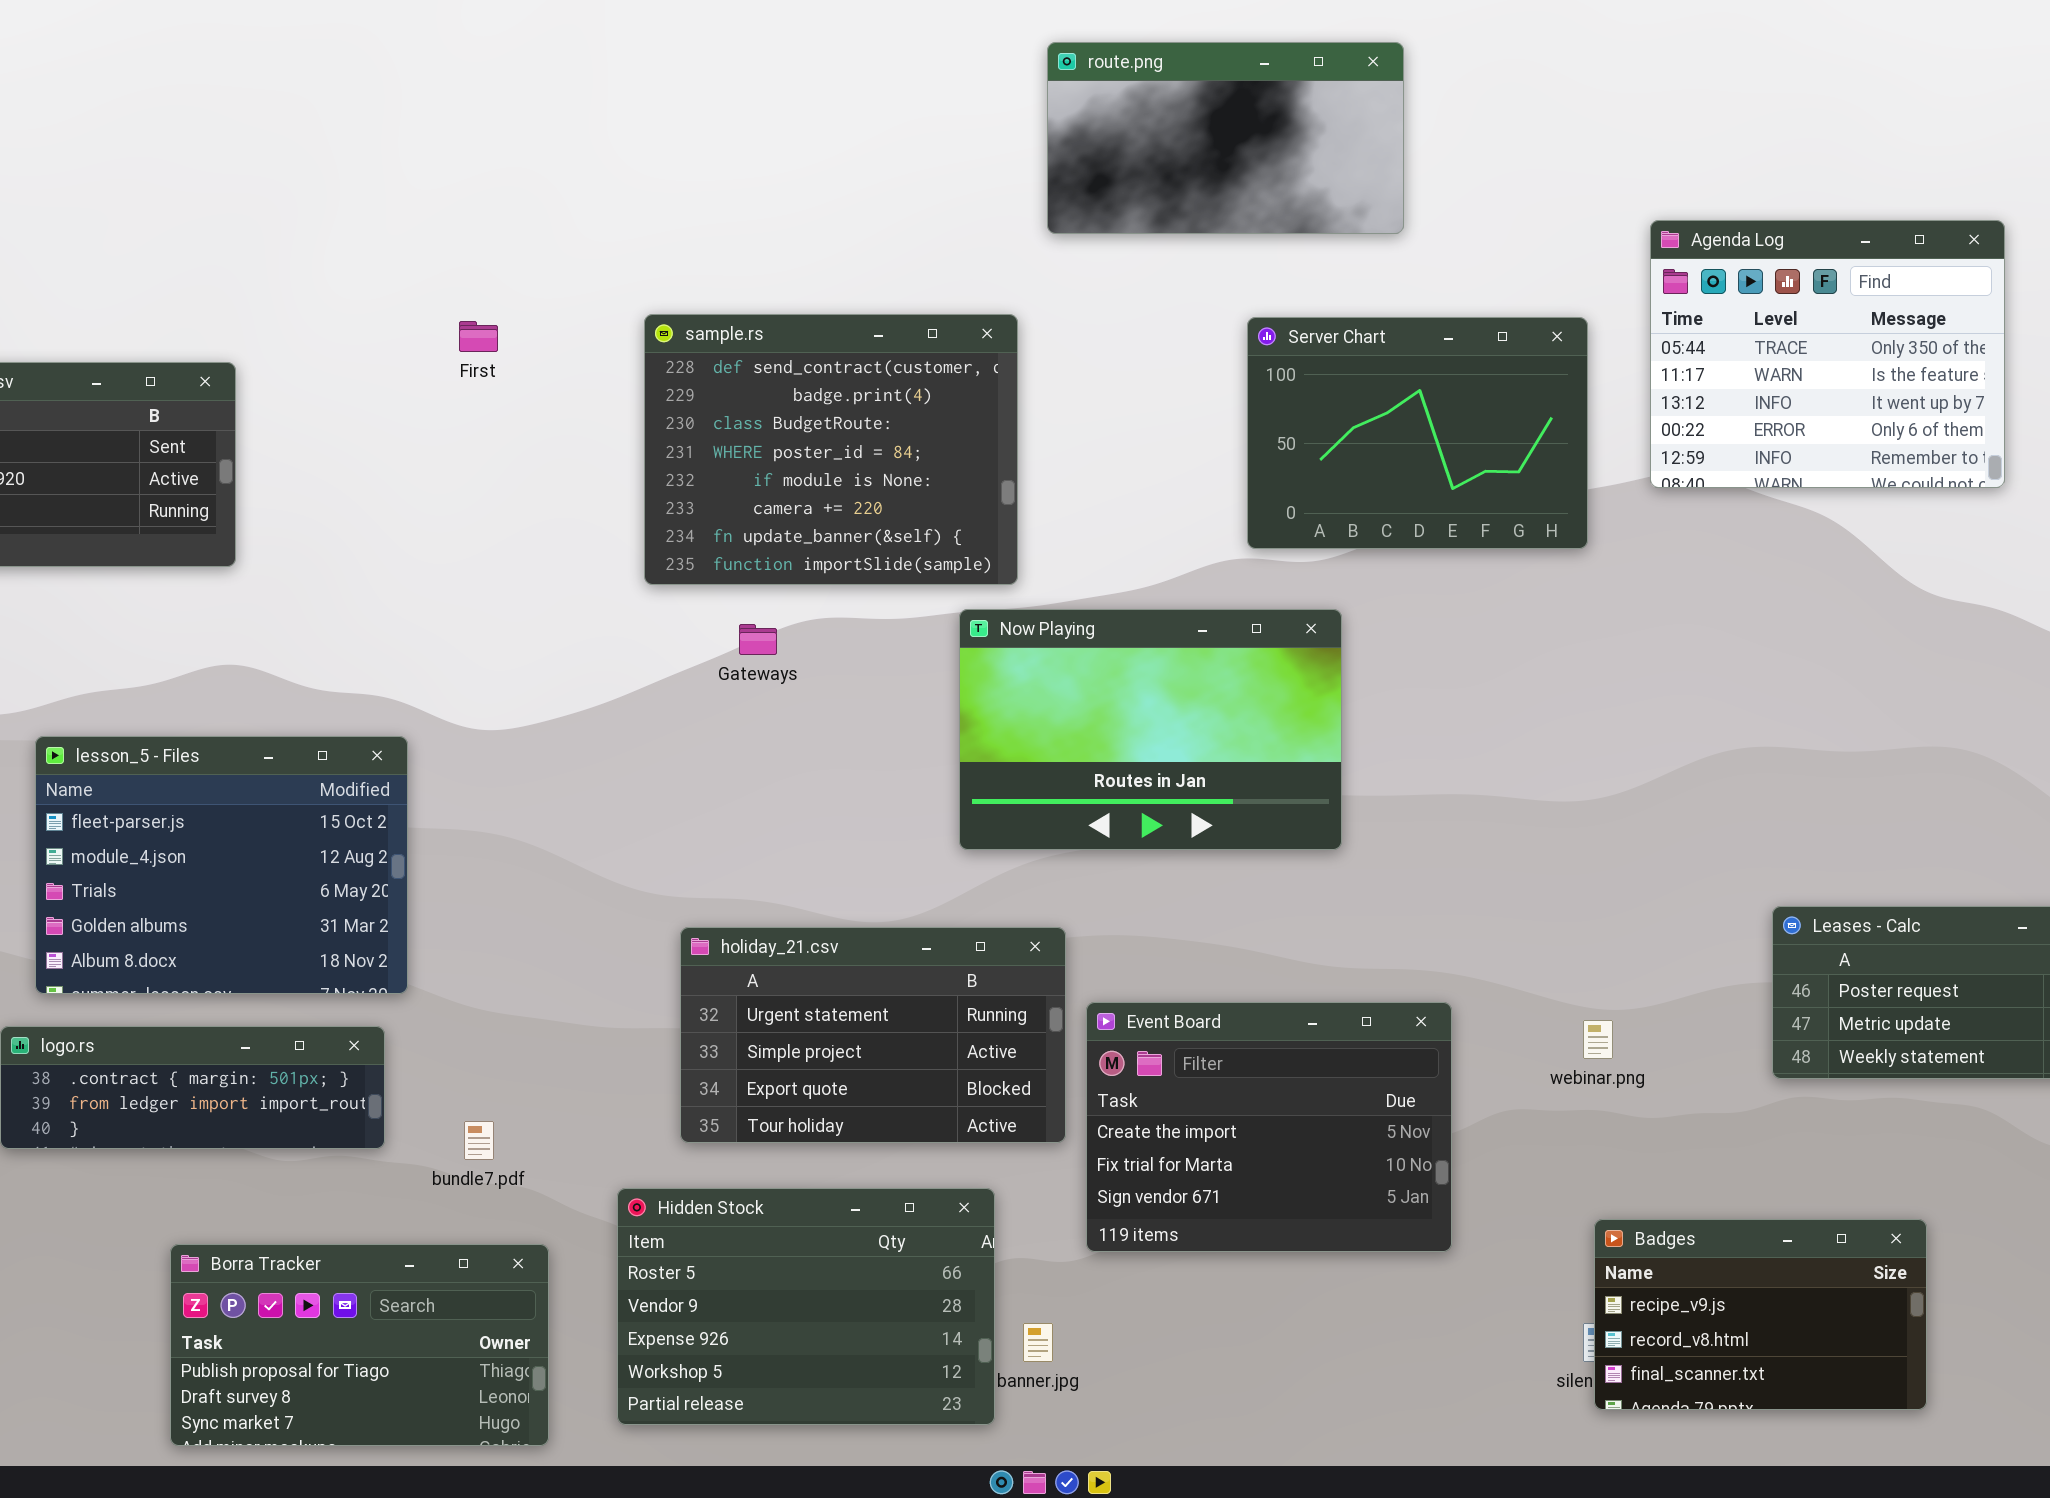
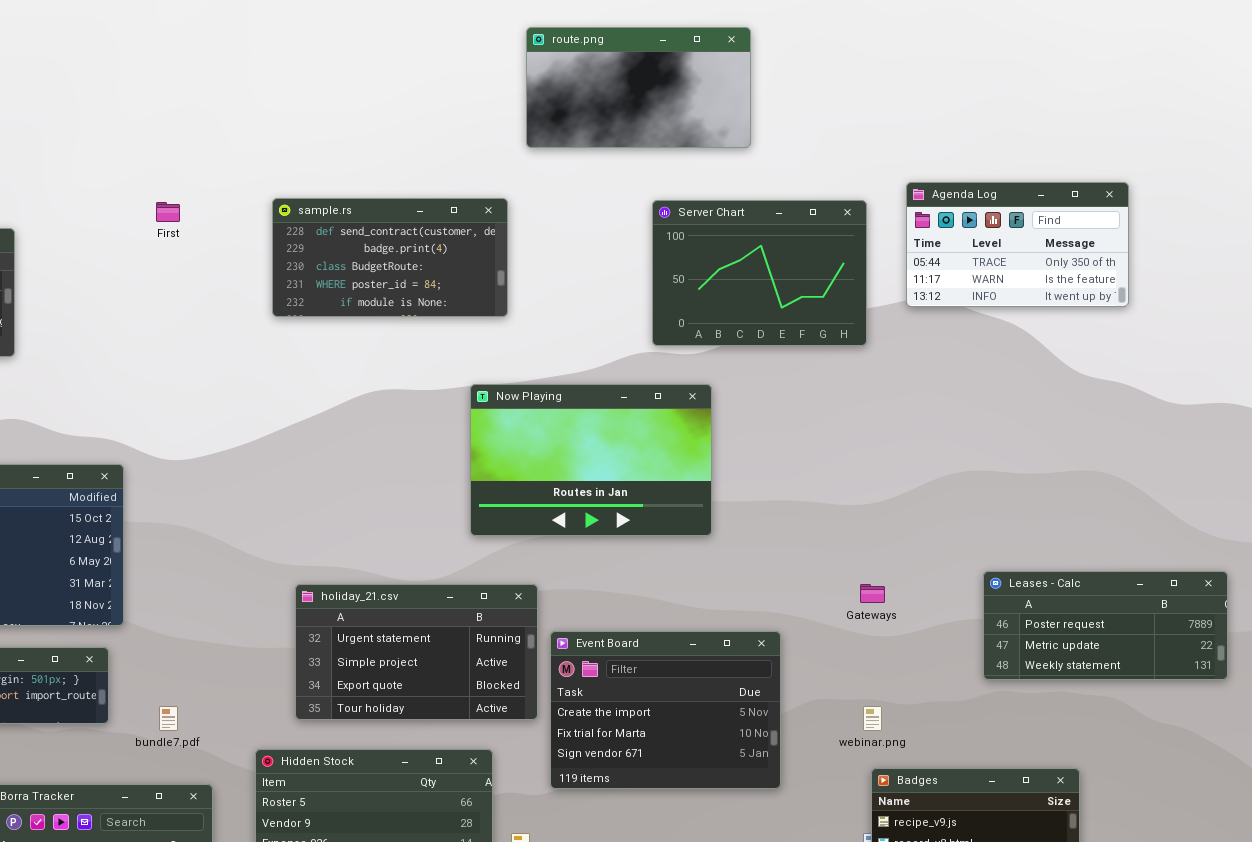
Agenda Log: [1650,220,2005,488] -> [906,182,1129,307], resized
sample.rs: [644,314,1018,585] -> [272,198,508,317], resized
Gateways: [739,624,777,655] -> [860,584,885,603], moved
webinar.png: [1583,1020,1613,1059] -> [863,706,882,731], moved

